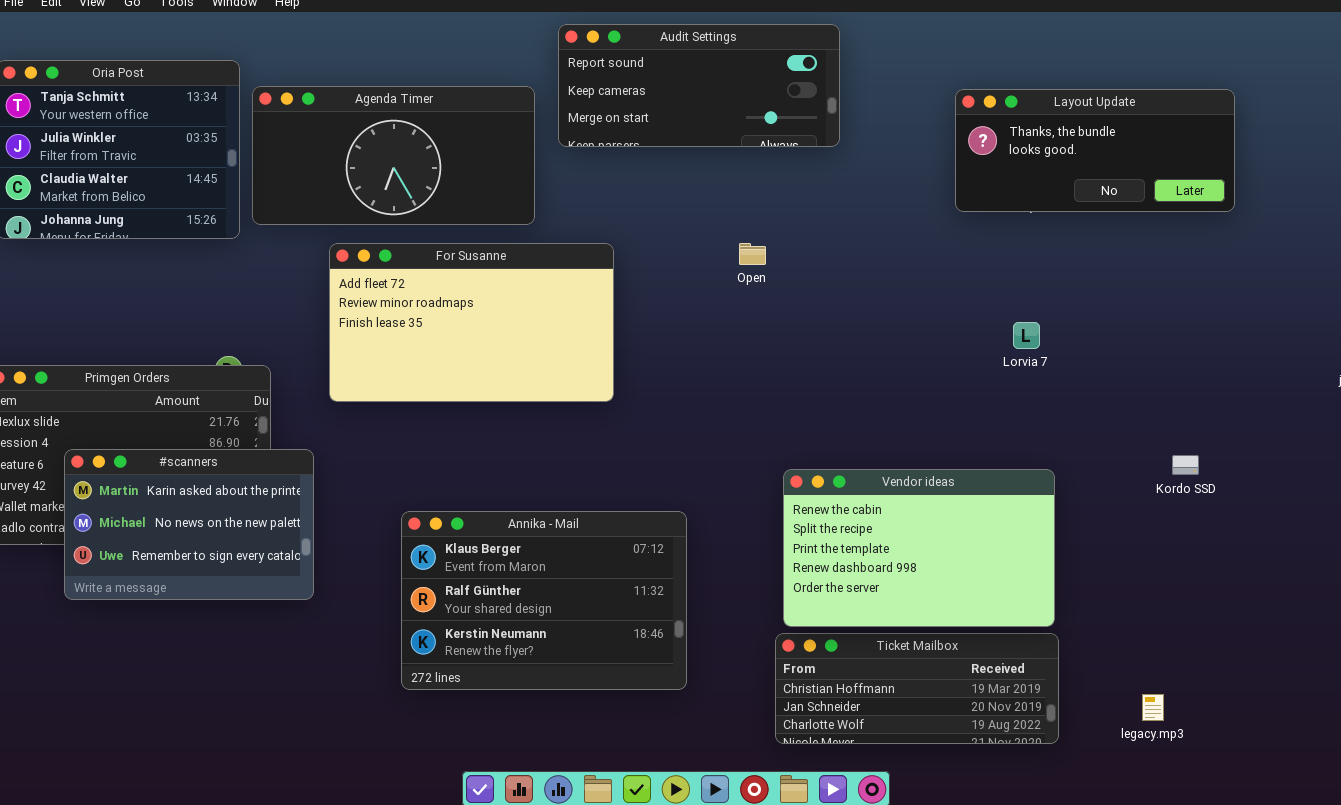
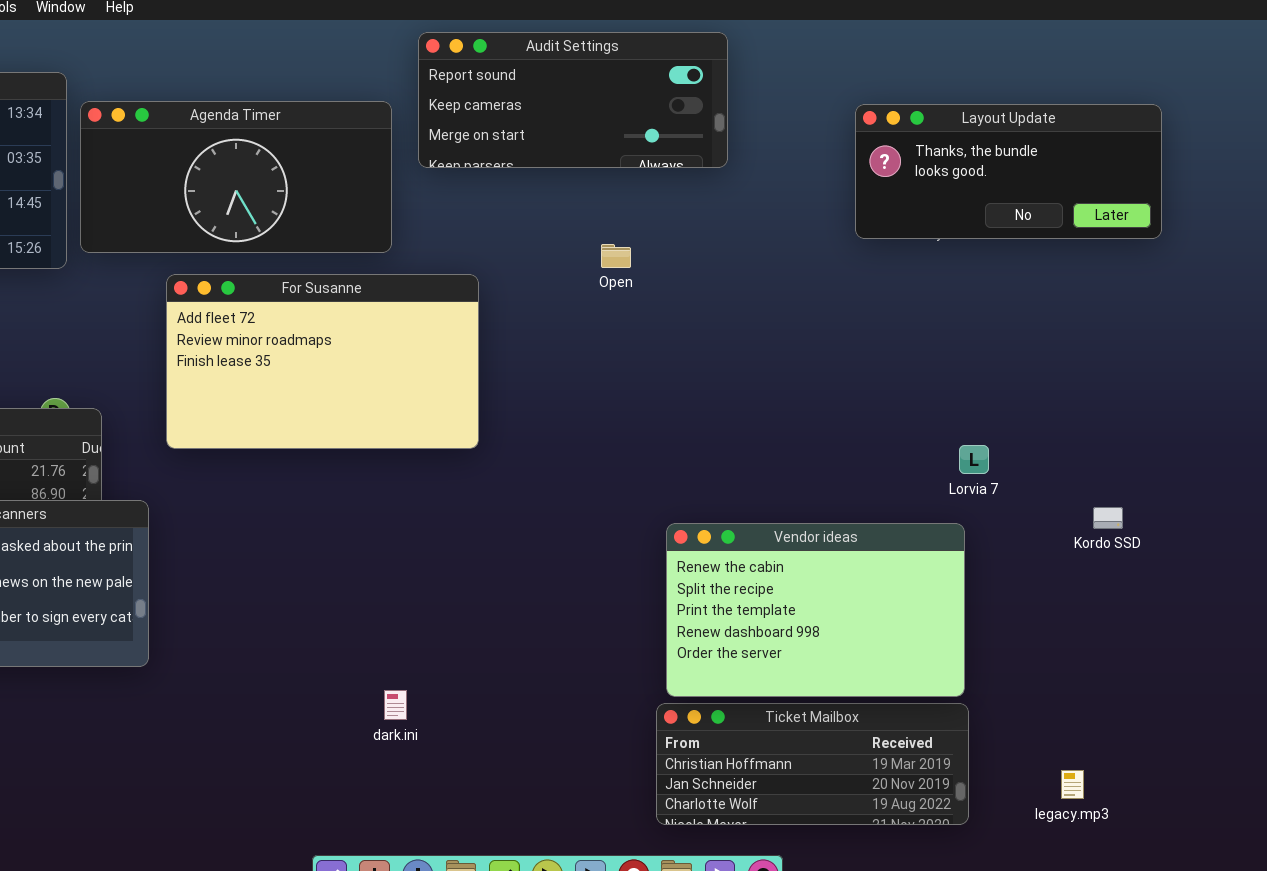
Open: [739,243,766,265] -> [601,244,631,268], moved
Lorvia 7: [1013,322,1040,349] -> [959,445,989,474], moved
Annika - Mail: [401,511,687,690] -> none, closed

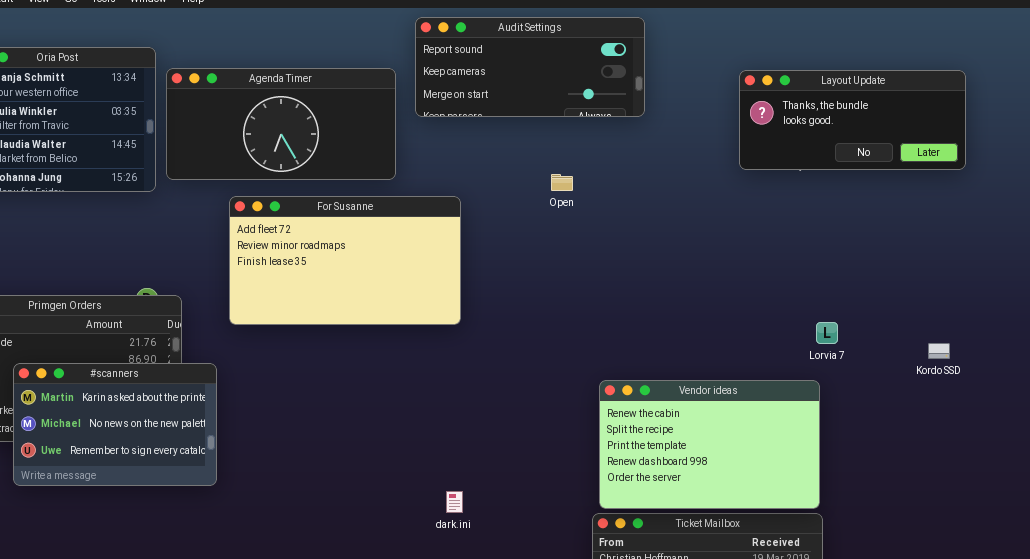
Kordo SSD: [1093,507,1123,529] -> [928,343,950,359], moved
dark.ini: [384,690,407,720] -> [446,491,463,513], moved

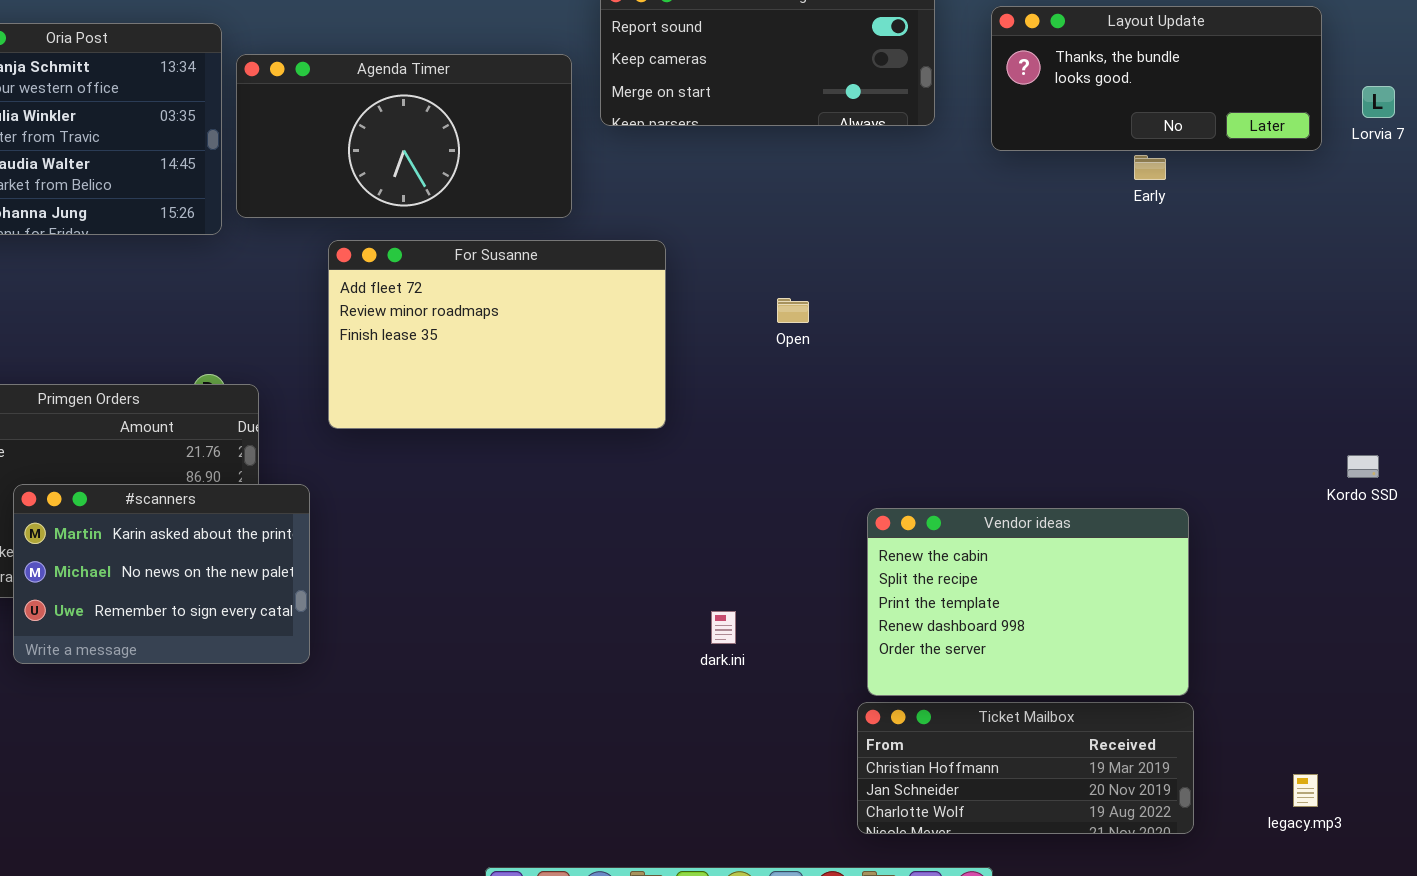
Layout Update: [739,70,966,170] -> [991,6,1322,151], moved
Open: [551,174,573,191] -> [777,298,809,323], moved
Lorvia 7: [816,322,838,344] -> [1362,86,1395,118], moved
dark.ini: [446,491,463,513] -> [711,611,736,644], moved

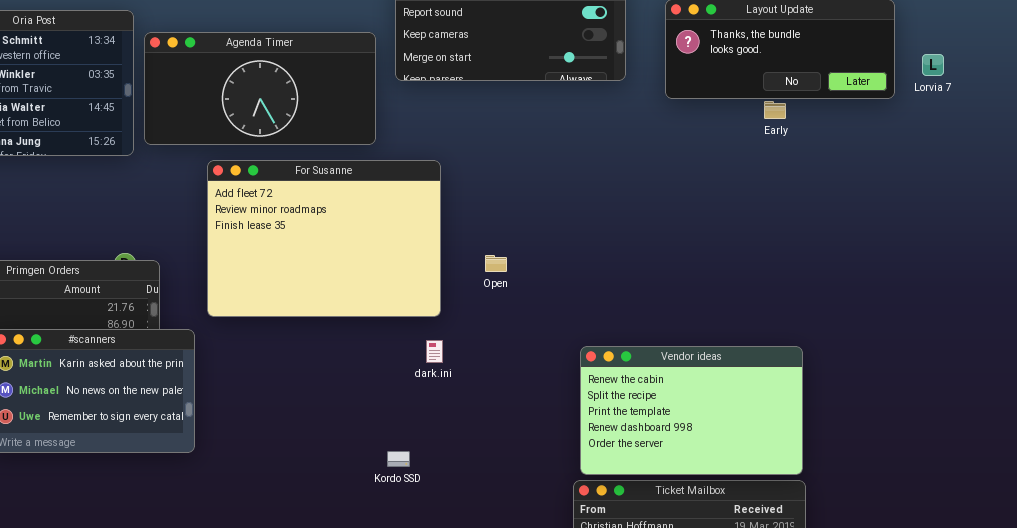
For Susanne: [328,240,666,429] -> [207,160,441,317], resized
Open: [777,298,809,323] -> [485,255,507,272], moved
Kordo SSD: [1347,455,1379,478] -> [387,451,410,467], moved
dark.ini: [711,611,736,644] -> [426,340,443,363], moved

